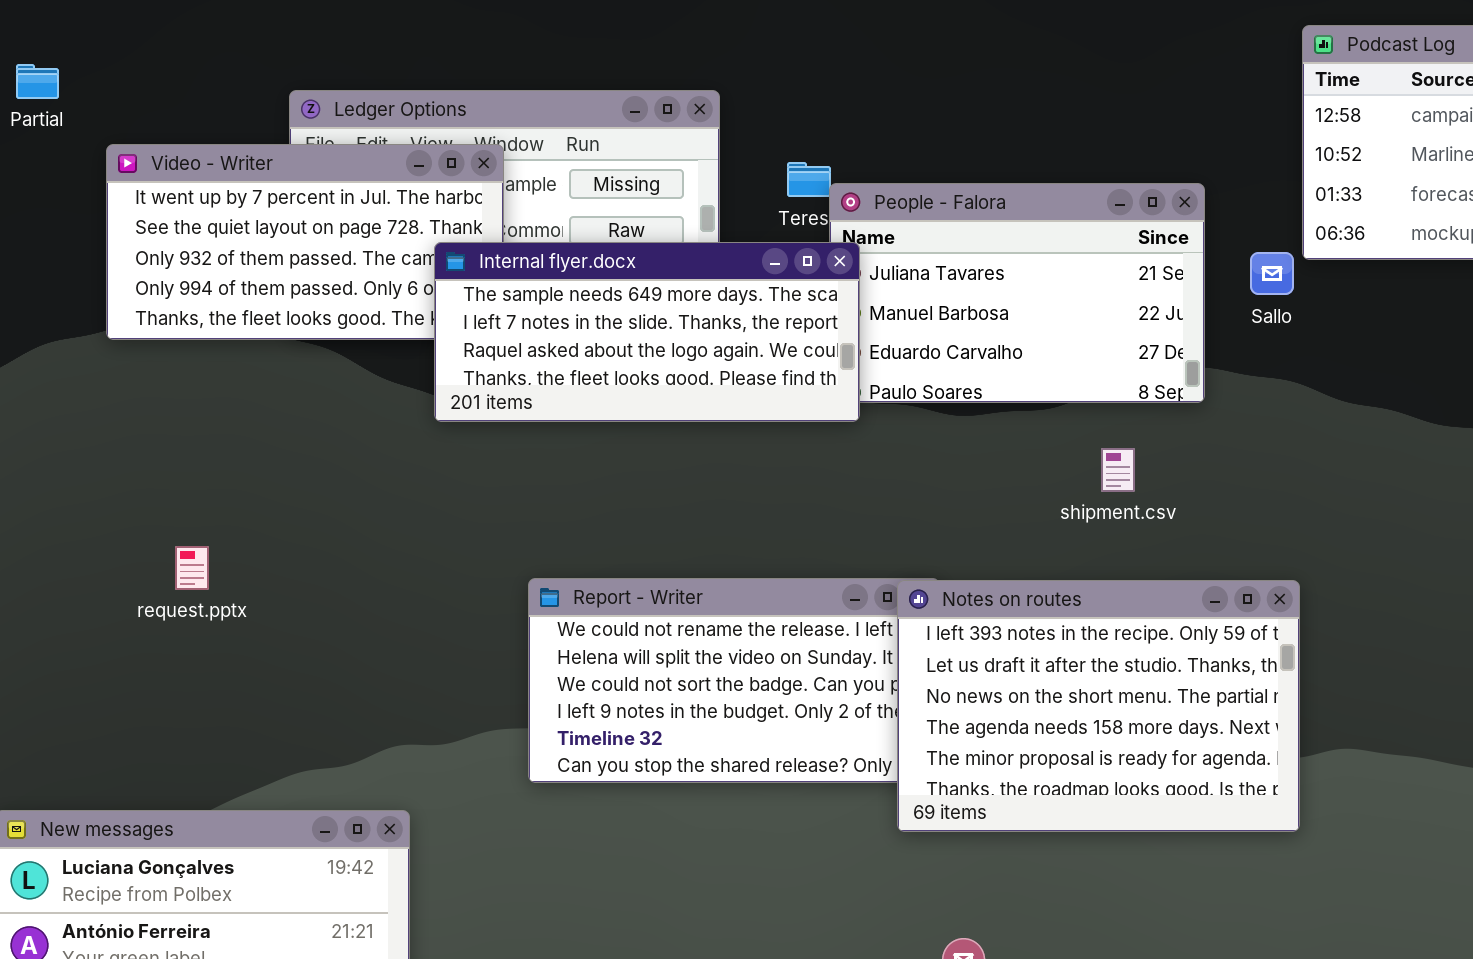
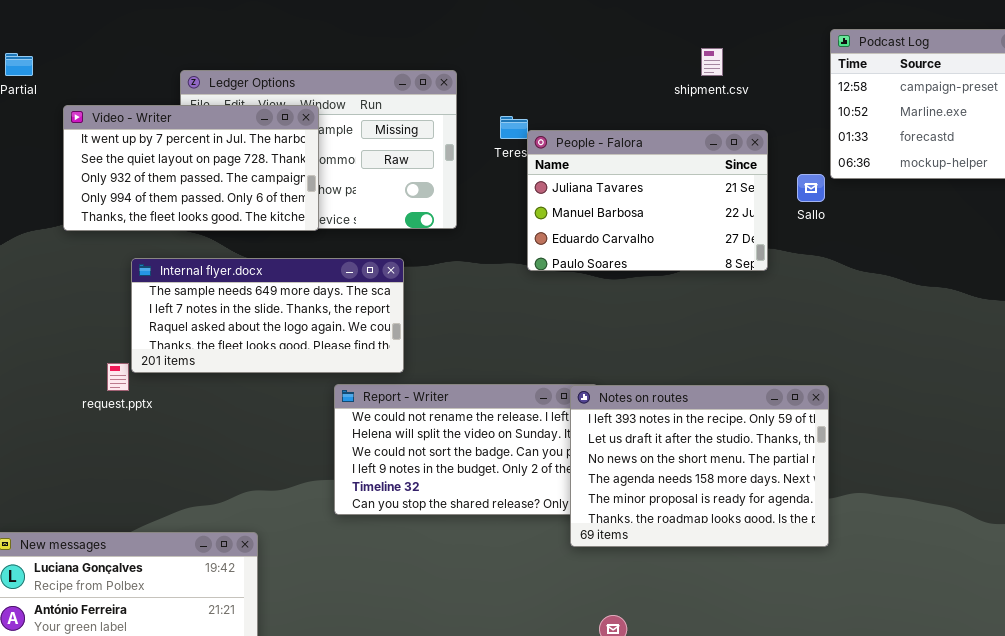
Internal flyer.docx: [434,242,860,422] -> [131,258,404,373], moved
shipment.csv: [1101,448,1135,492] -> [701,48,723,76], moved

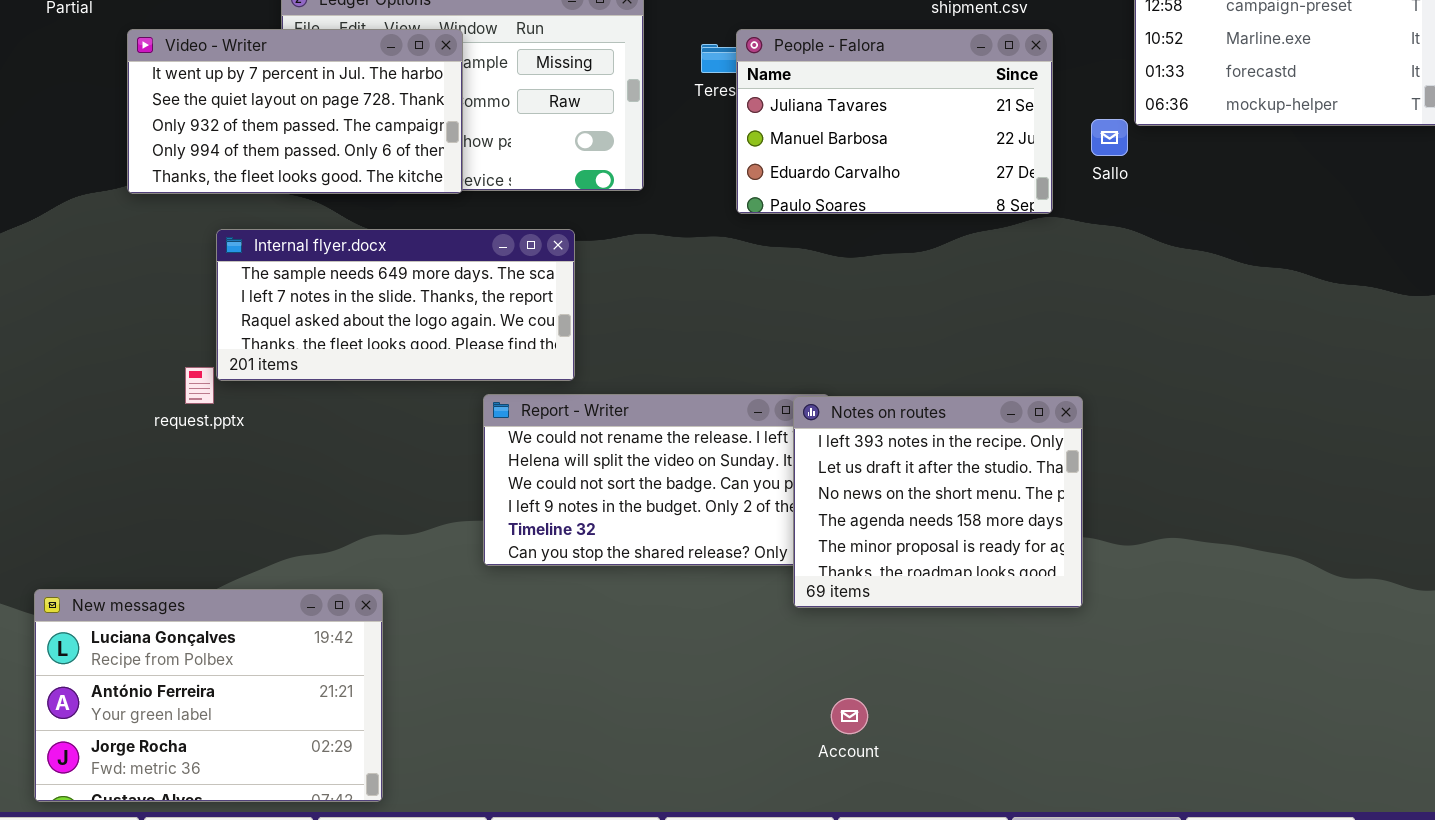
People - Falora: [527,130,768,271] -> [736,29,1053,214], moved
Notes on routes: [570,385,829,547] -> [793,396,1083,608], resized

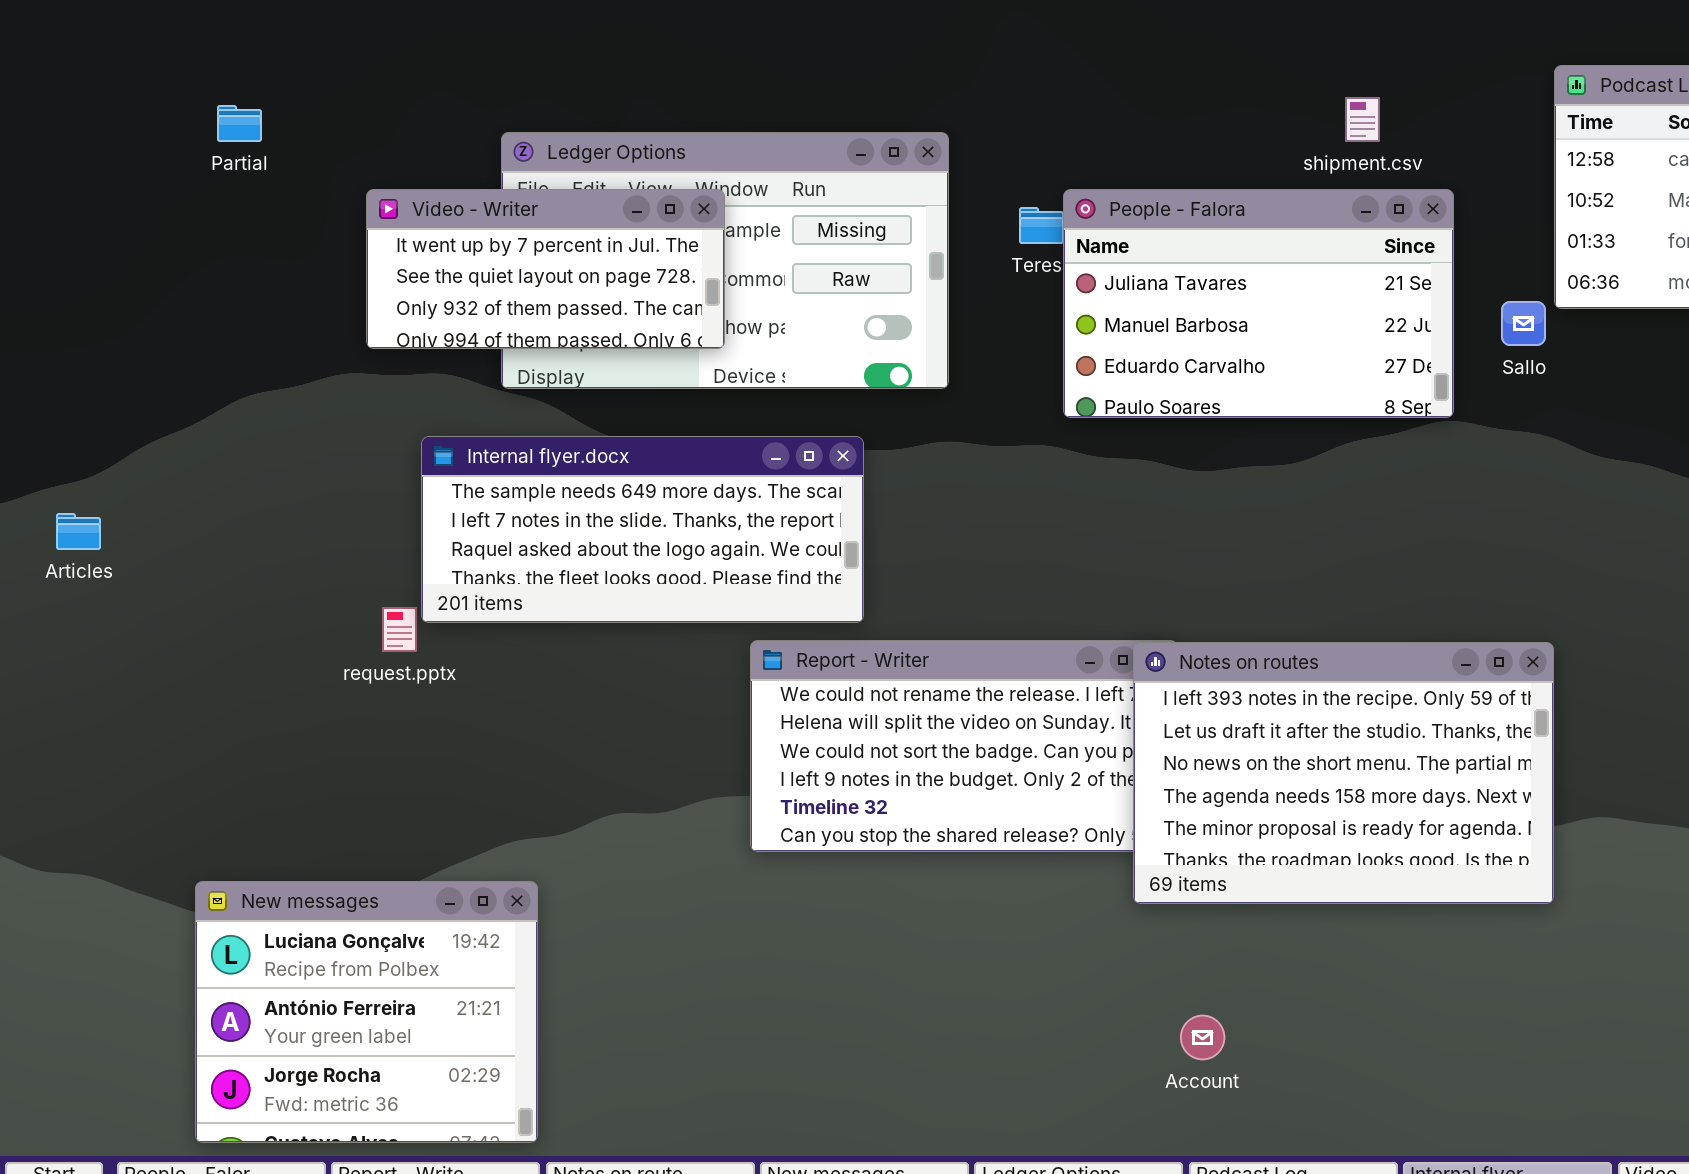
Video - Writer: [127,29,463,194] -> [366,189,725,349], resized
Notes on routes: [793,396,1083,608] -> [1133,642,1554,904], resized
New messages: [34,589,383,802] -> [195,881,538,1143], resized

